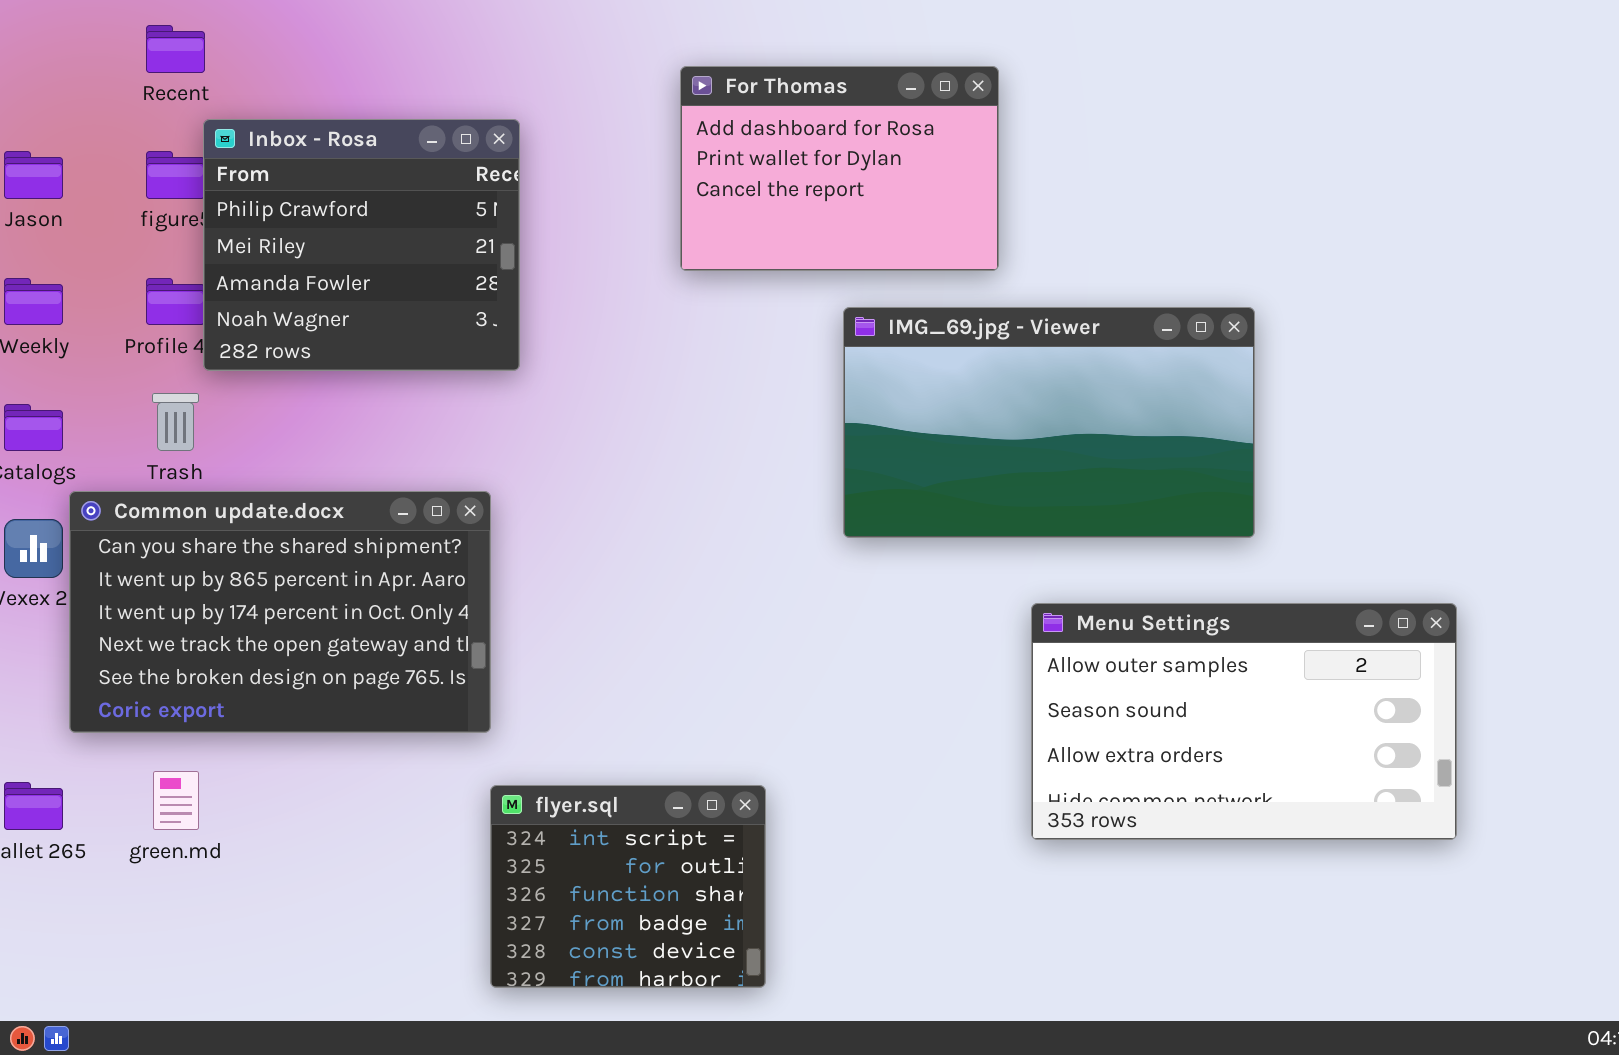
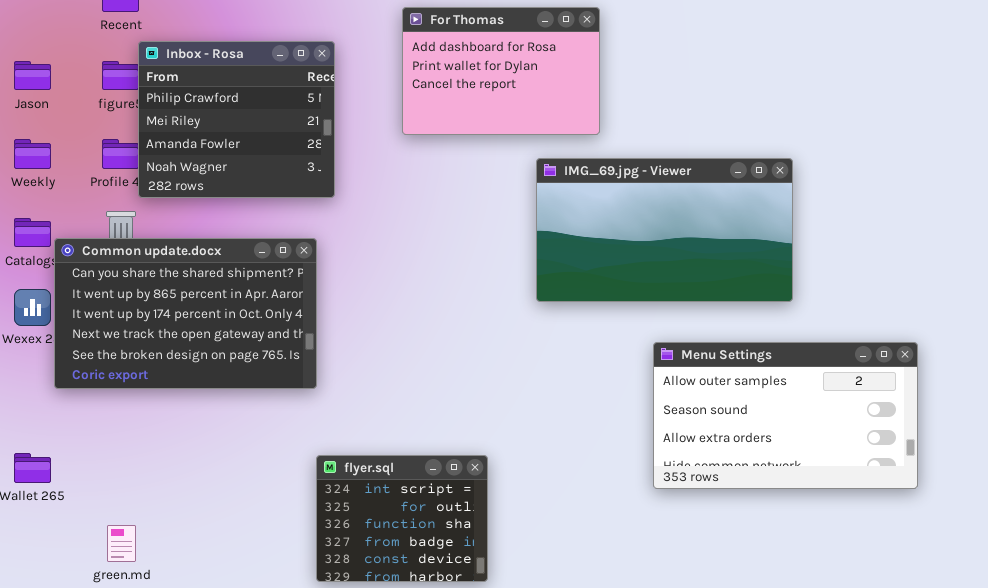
For Thomas: [680,66,999,271] -> [402,7,600,135], moved
Common update.docx: [69,491,491,733] -> [54,238,317,389], moved
green.md: [153,771,199,830] -> [107,525,136,562], moved

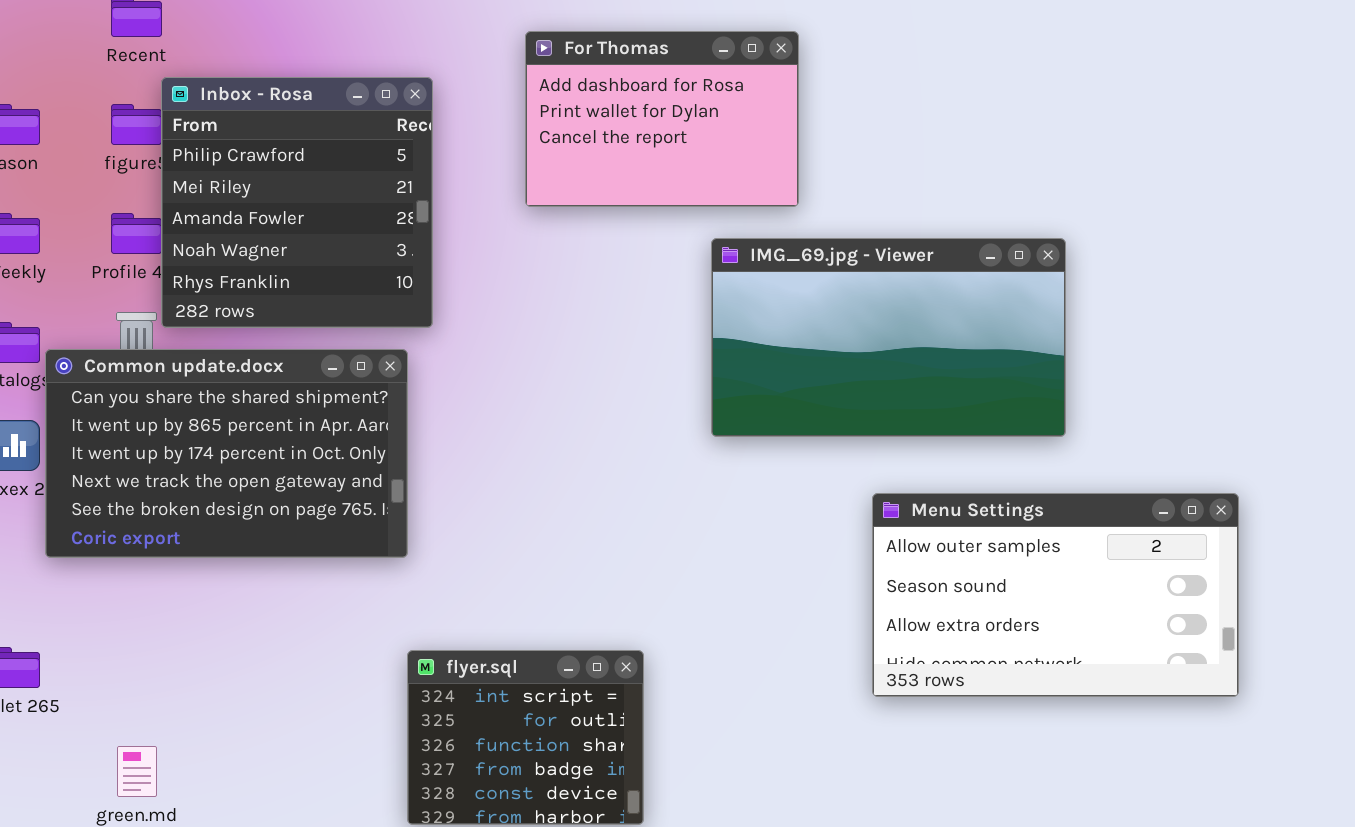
Inbox - Rosa: [138,41,335,198] -> [161,77,433,328], resized

